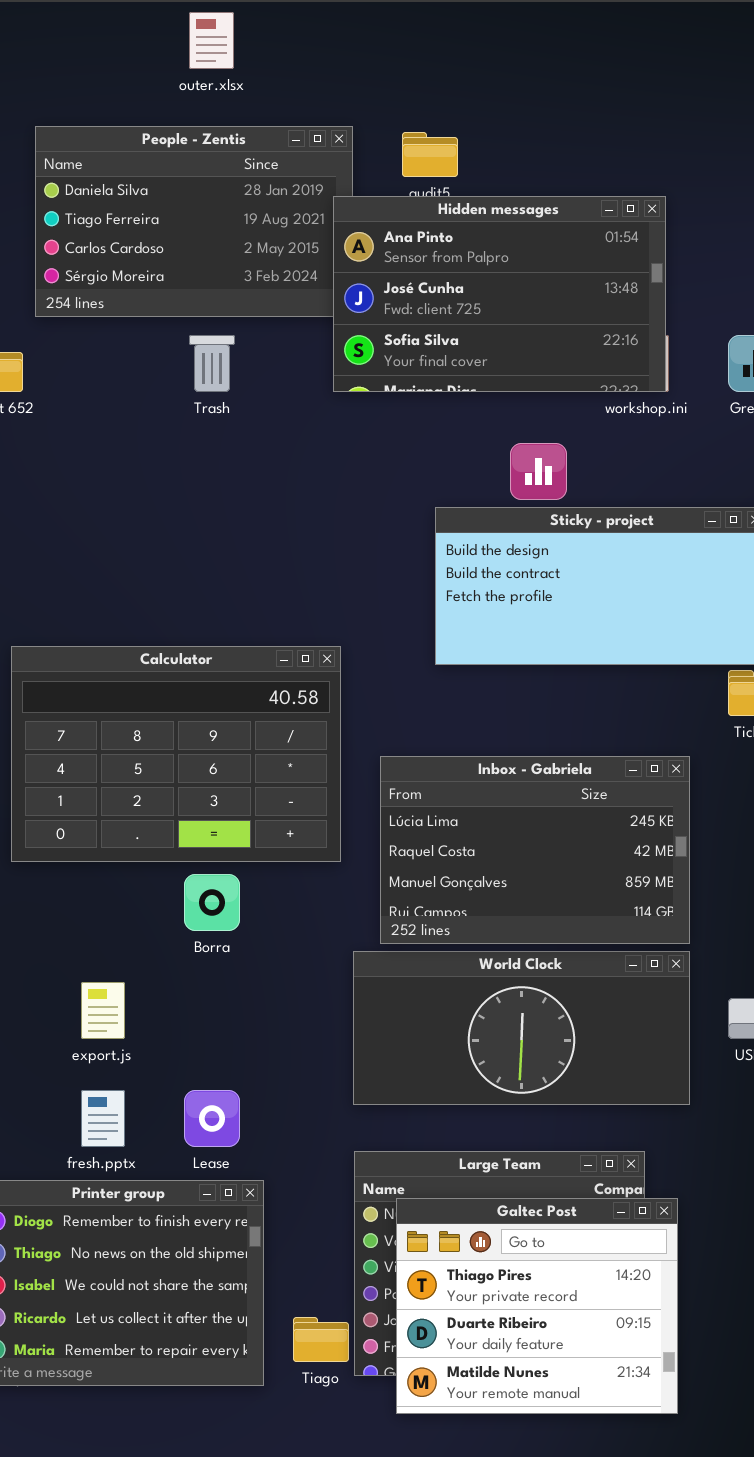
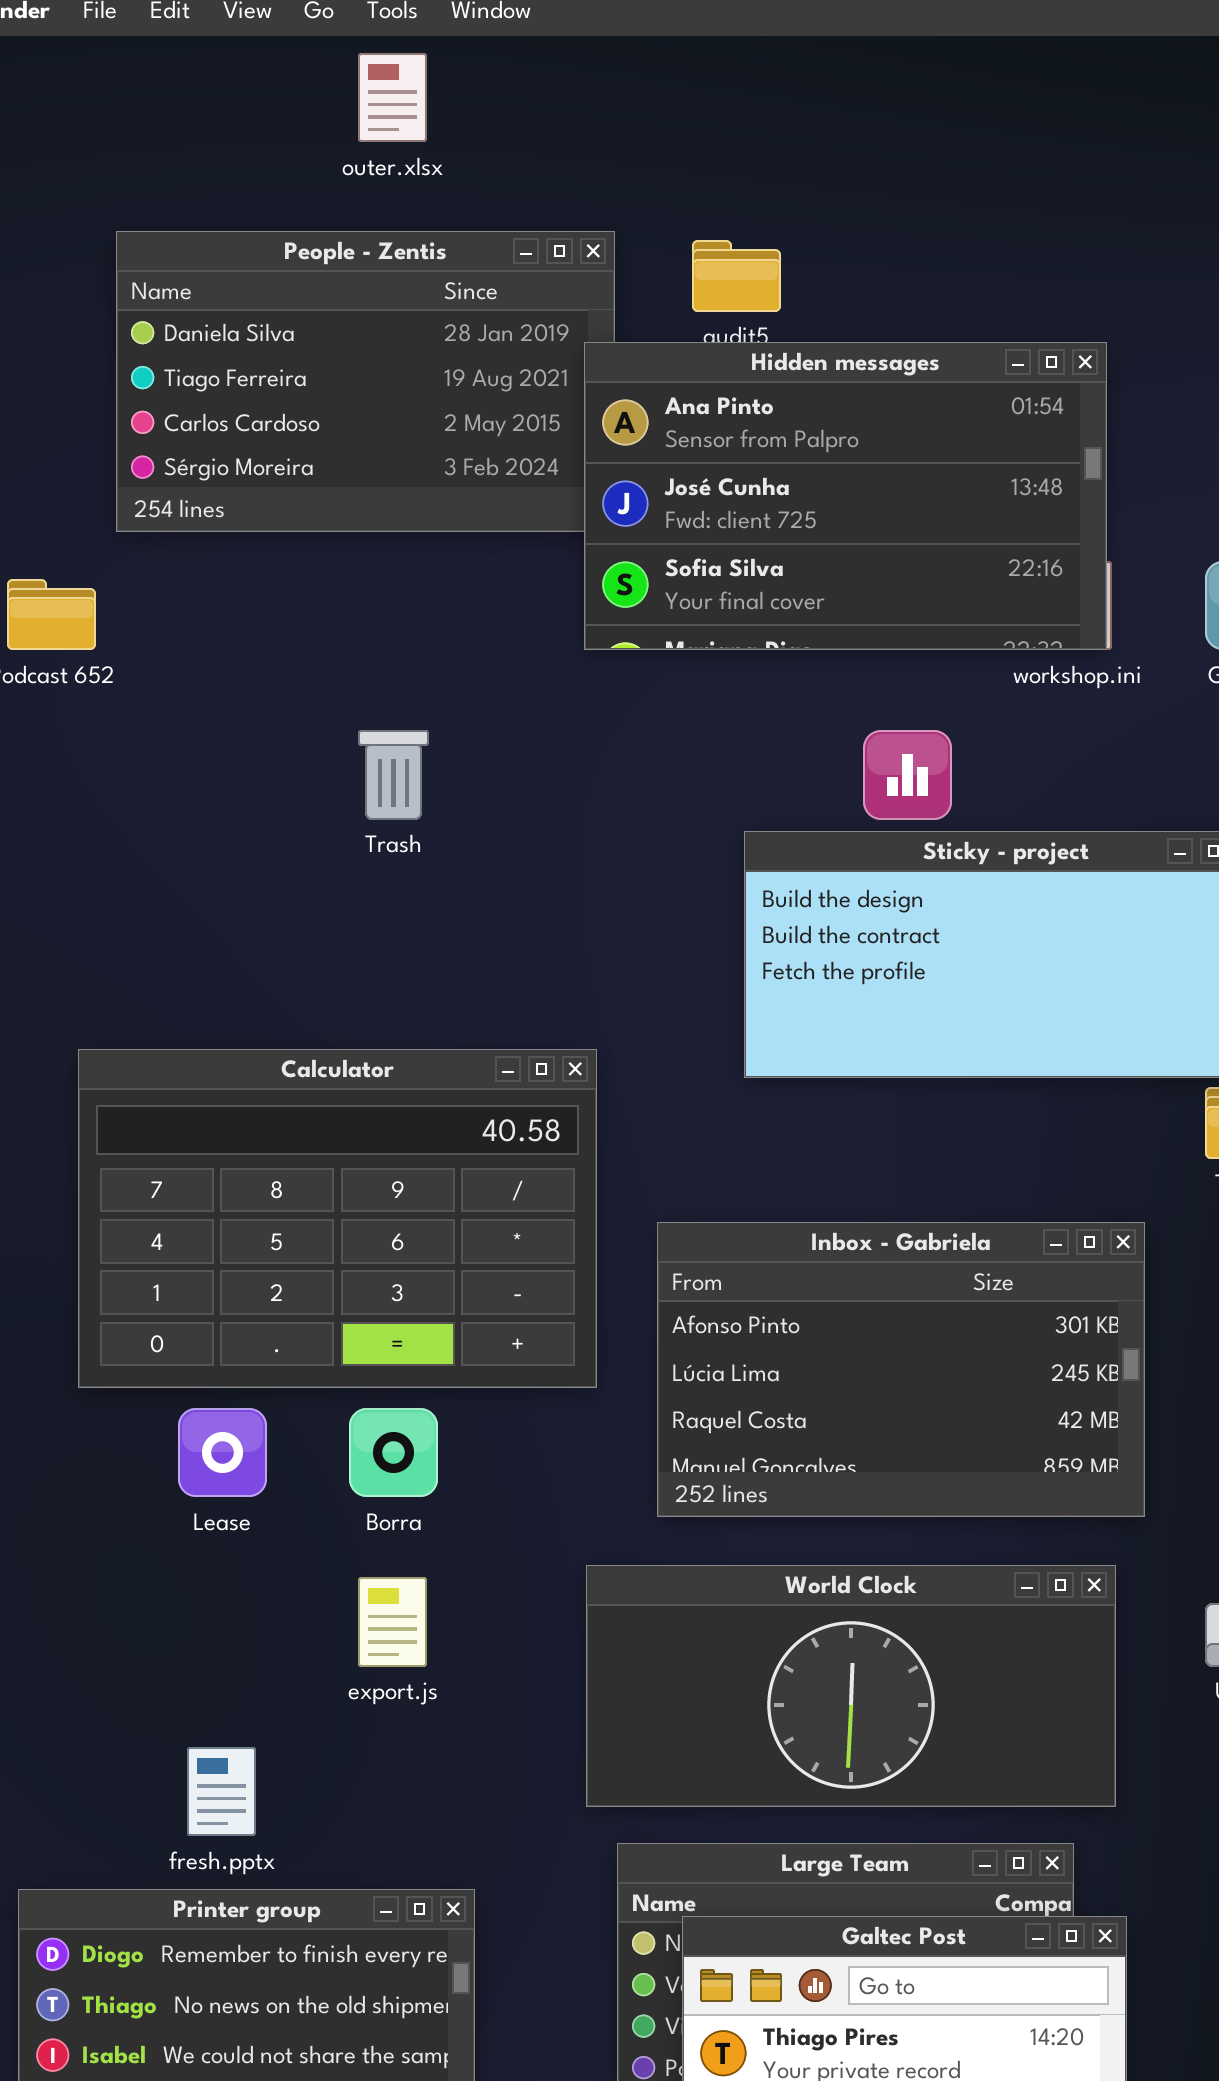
Trash: [189,335,235,392] -> [358,730,429,820], moved
Inbox - Gabriela: [380,756,690,944] -> [657,1222,1145,1517], scrolled up 1 row
World Clock: [353,951,690,1105] -> [586,1565,1116,1807], moved
export.js: [81,982,125,1039] -> [358,1577,427,1667], moved
Lease: [184,1090,240,1147] -> [178,1408,267,1497], moved

